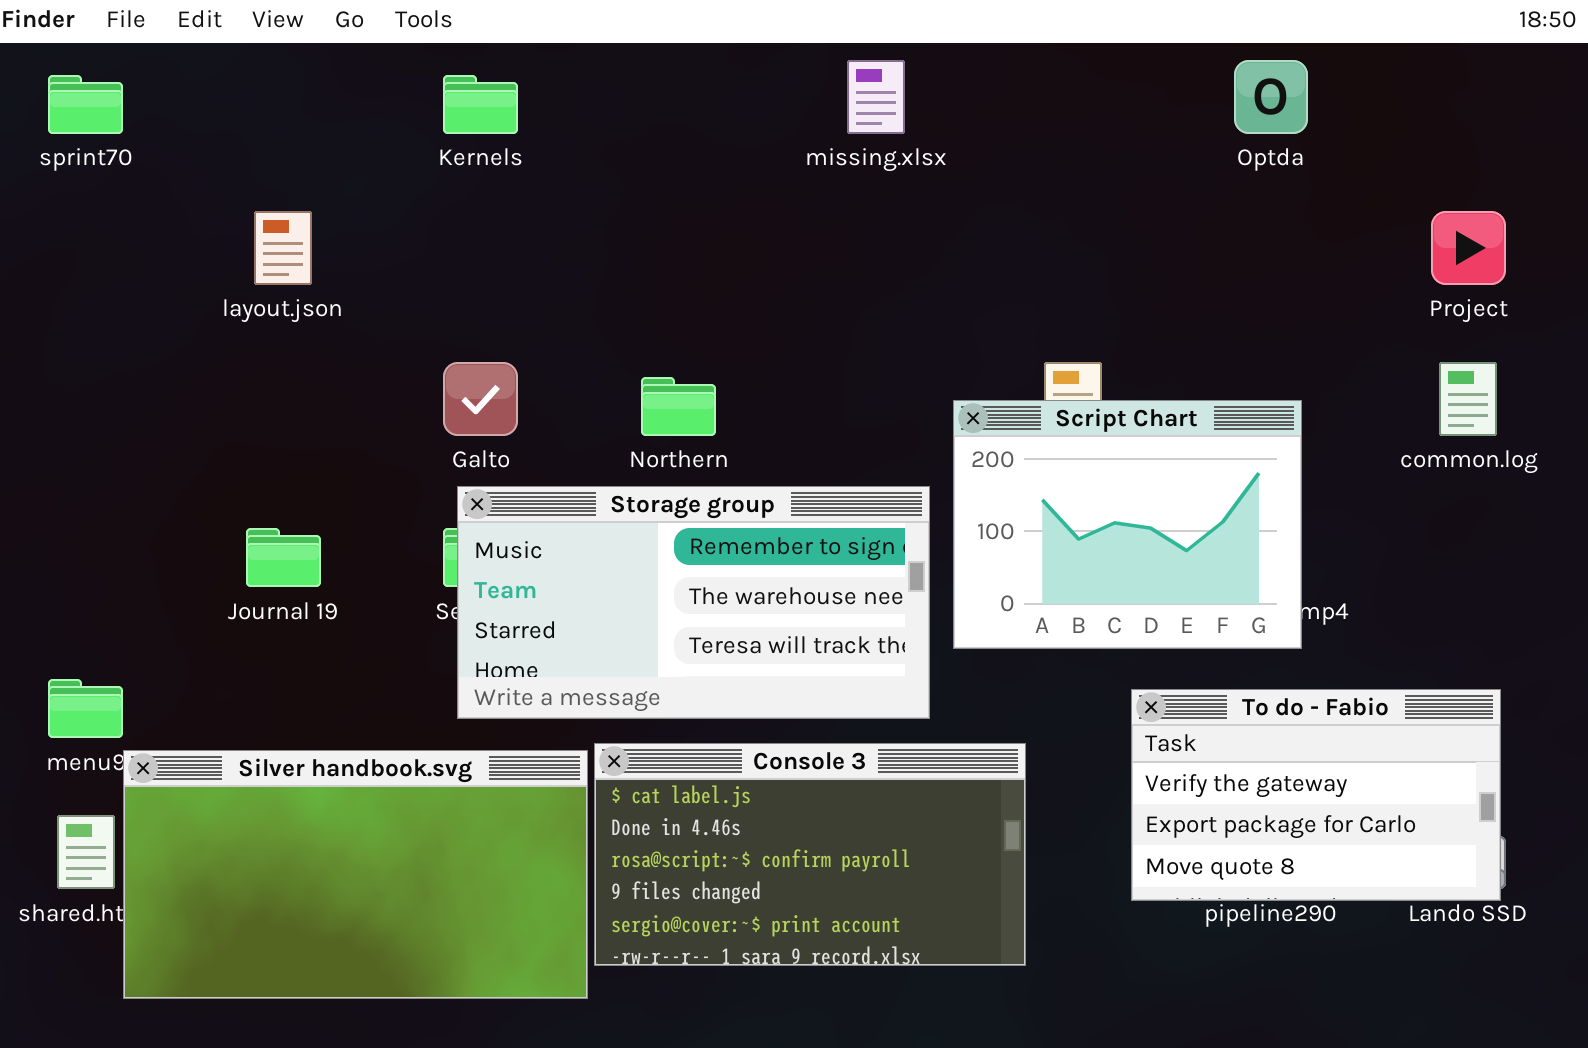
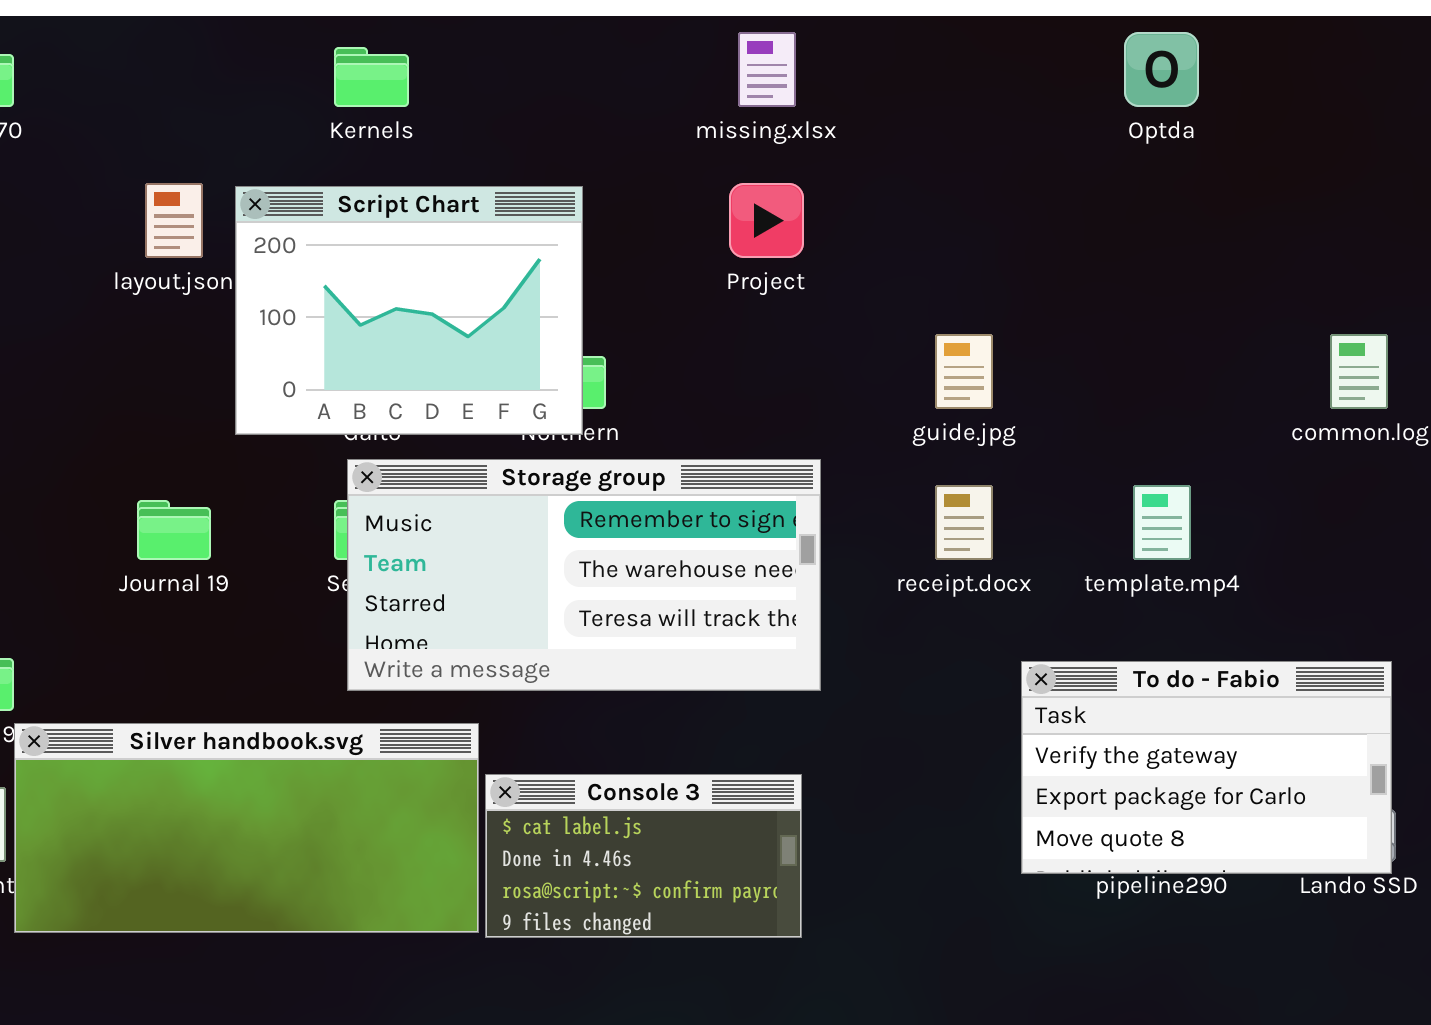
Project: [1431,211,1506,285] -> [729,183,804,258], moved
Script Chart: [953,400,1302,649] -> [235,186,583,435], moved
Console 3: [594,743,1026,966] -> [485,774,802,938], resized
Silver handbook.svg: [123,750,588,999] -> [14,723,479,933], resized

